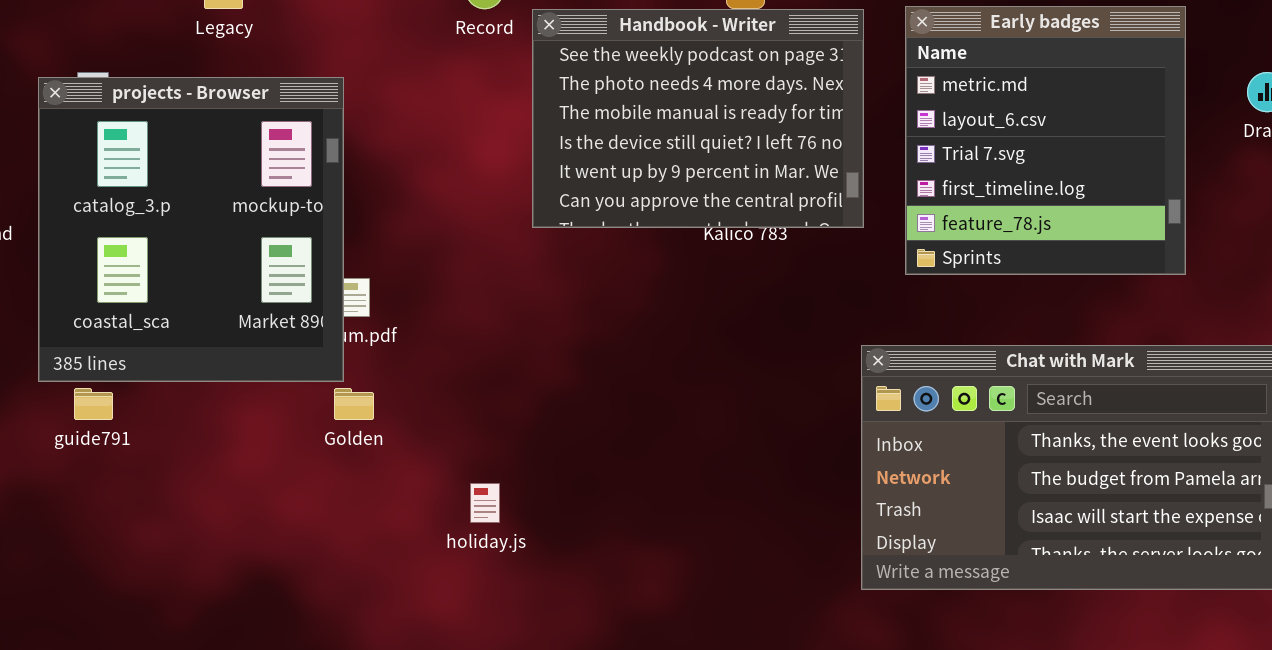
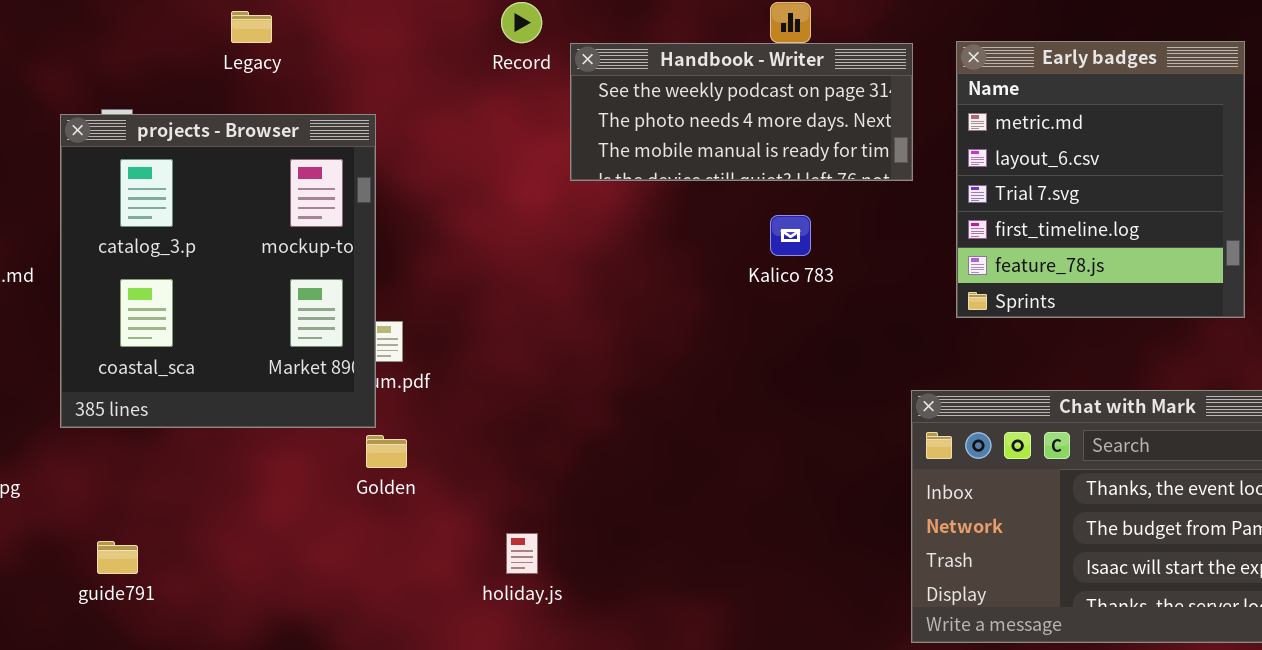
Handbook - Writer: [532,9,864,228] -> [570,43,913,181], resized
guide791: [74,388,113,420] -> [97,541,138,574], moved

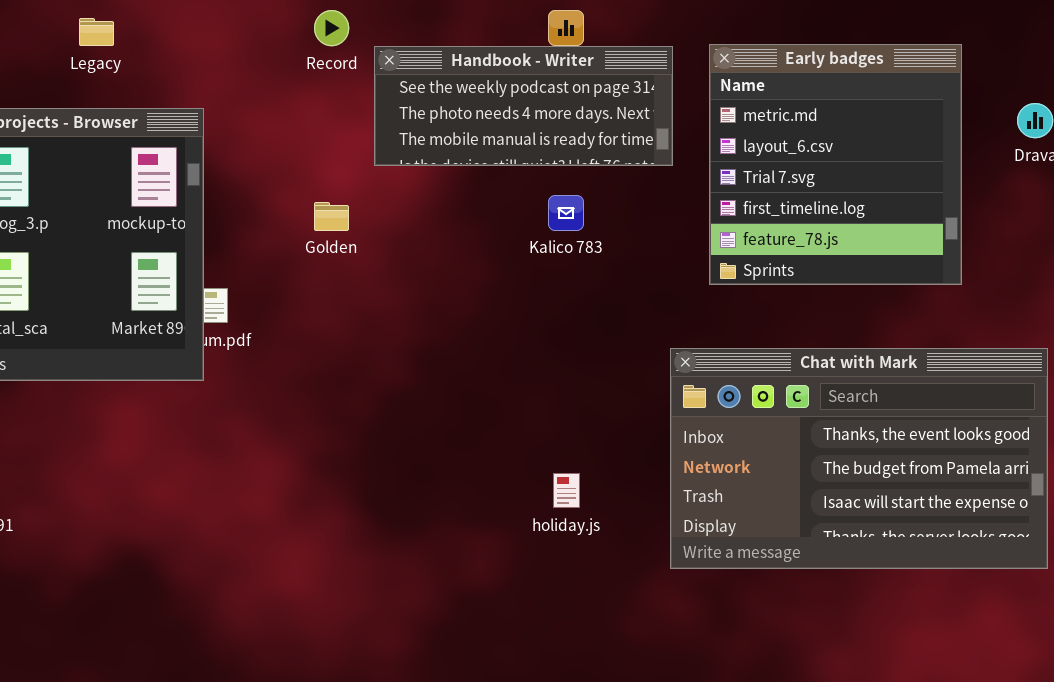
Golden: [366,435,407,468] -> [314,202,349,231], moved
holiday.js: [506,533,538,574] -> [553,473,580,508], moved

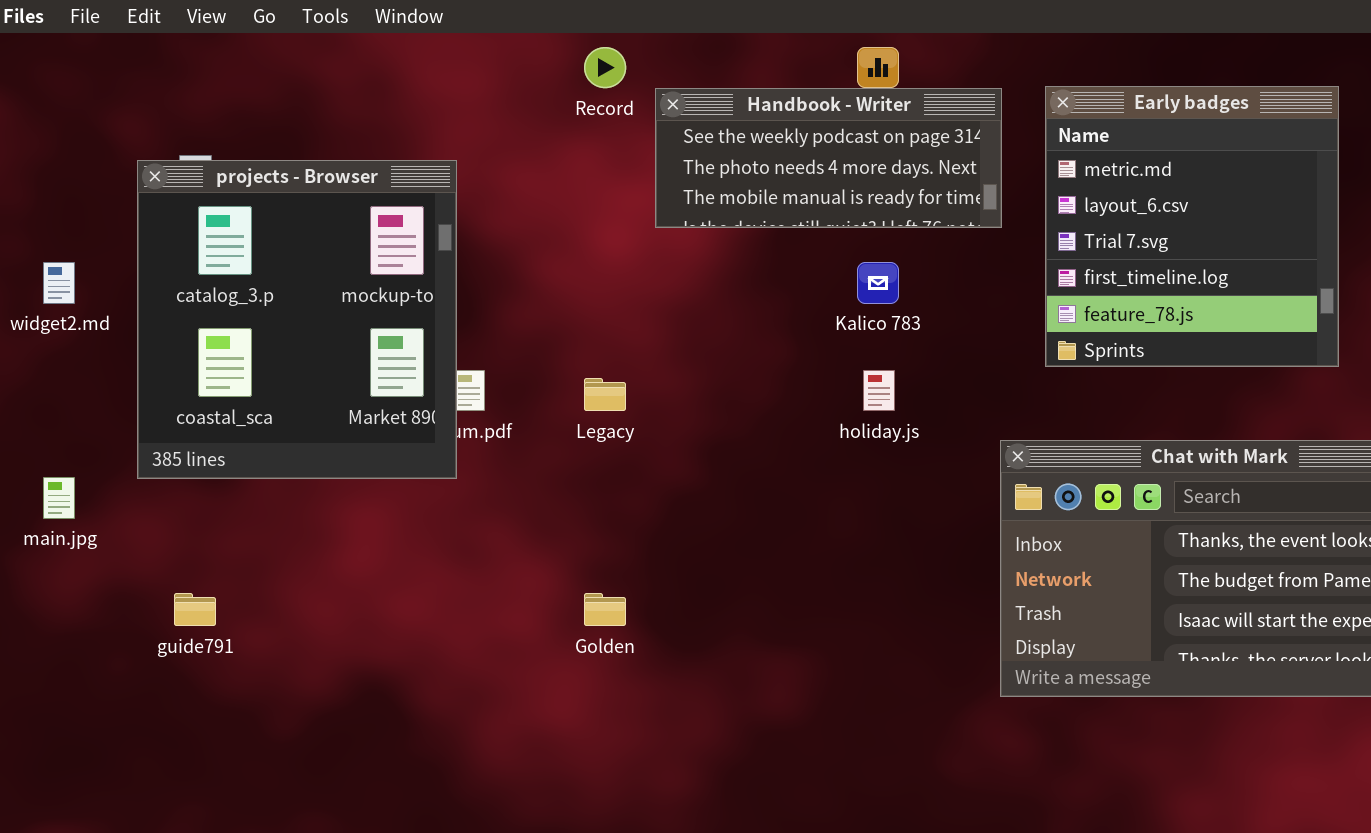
Legacy: [79,18,114,46] -> [584,378,626,411], moved
Golden: [314,202,349,231] -> [584,593,626,626], moved
holiday.js: [553,473,580,508] -> [863,370,895,411], moved

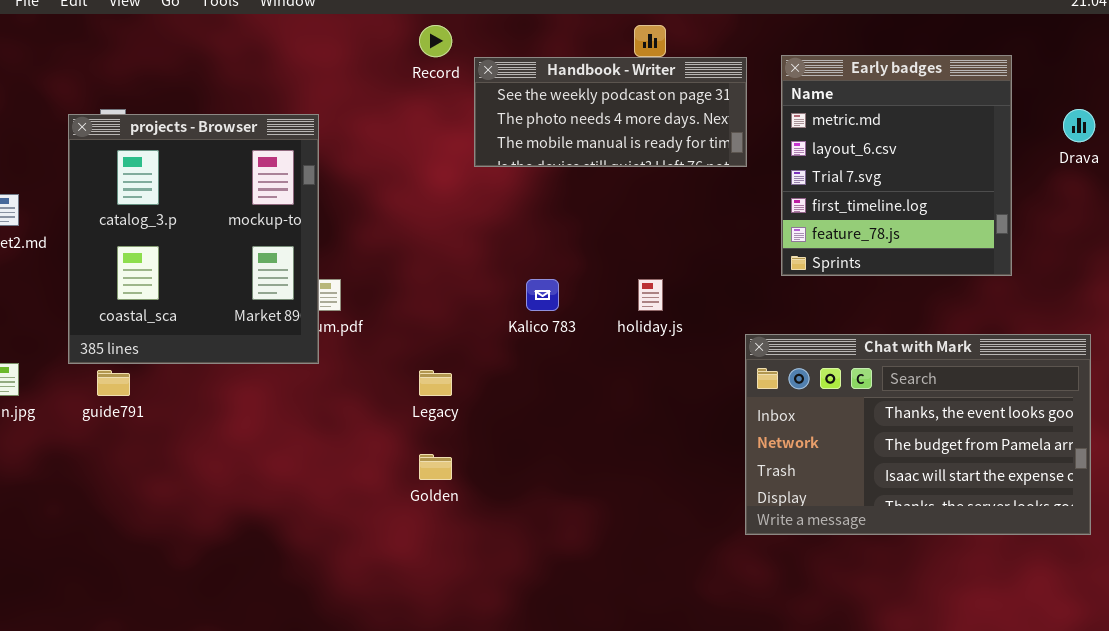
Kalico 783: [857,262,899,304] -> [526,279,559,311], moved
Legacy: [584,378,626,411] -> [419,370,452,396], moved
guide791: [174,593,216,626] -> [97,370,130,396], moved

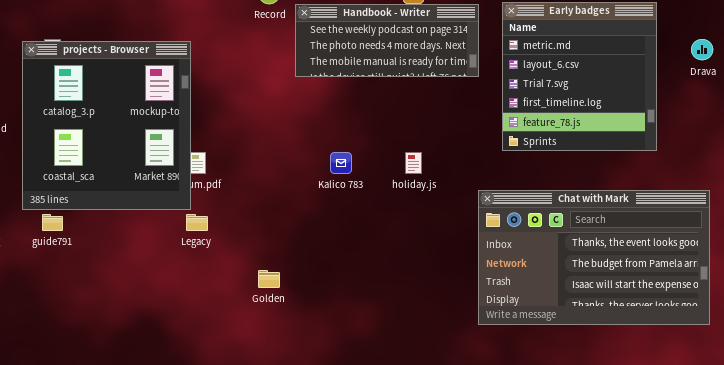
Legacy: [419,370,452,396] -> [186,214,208,231], moved

